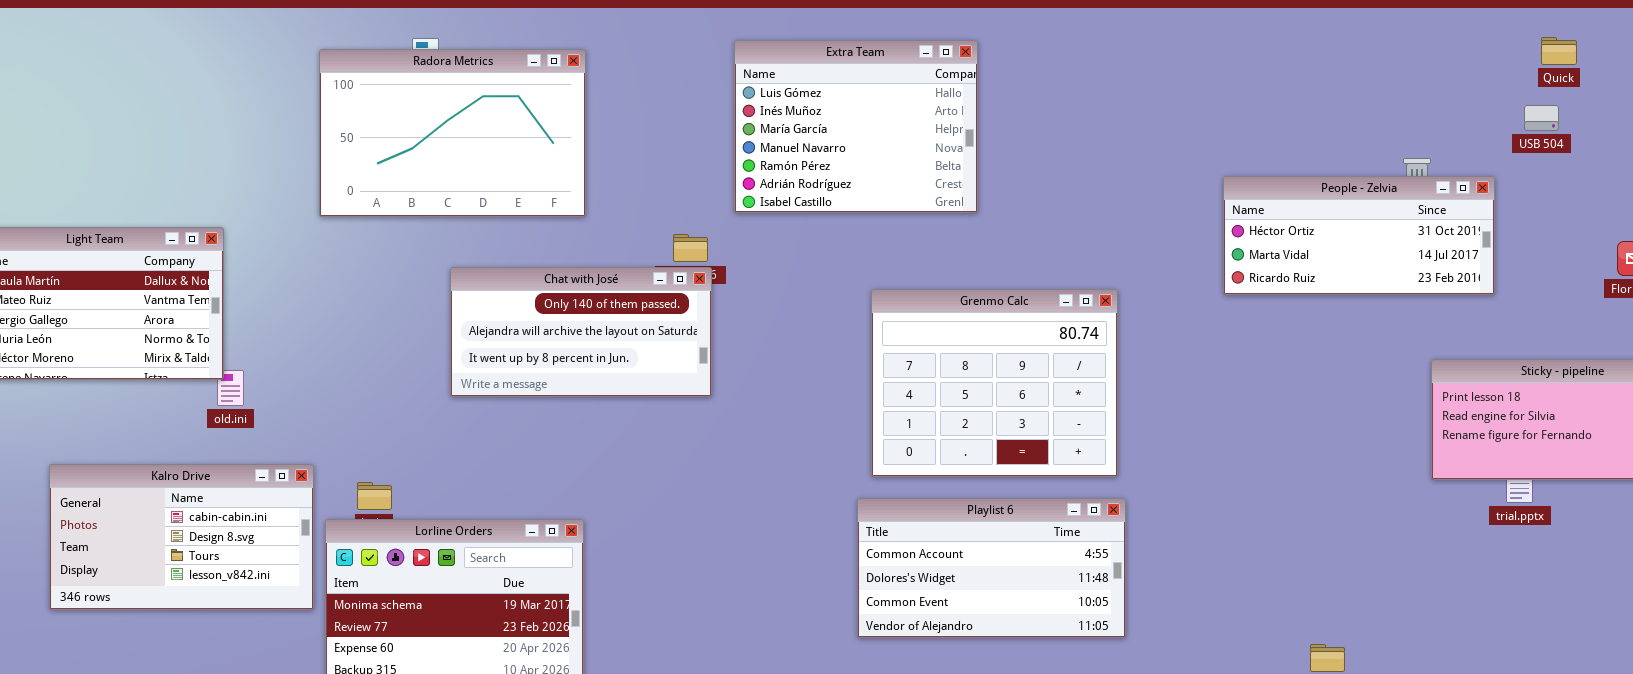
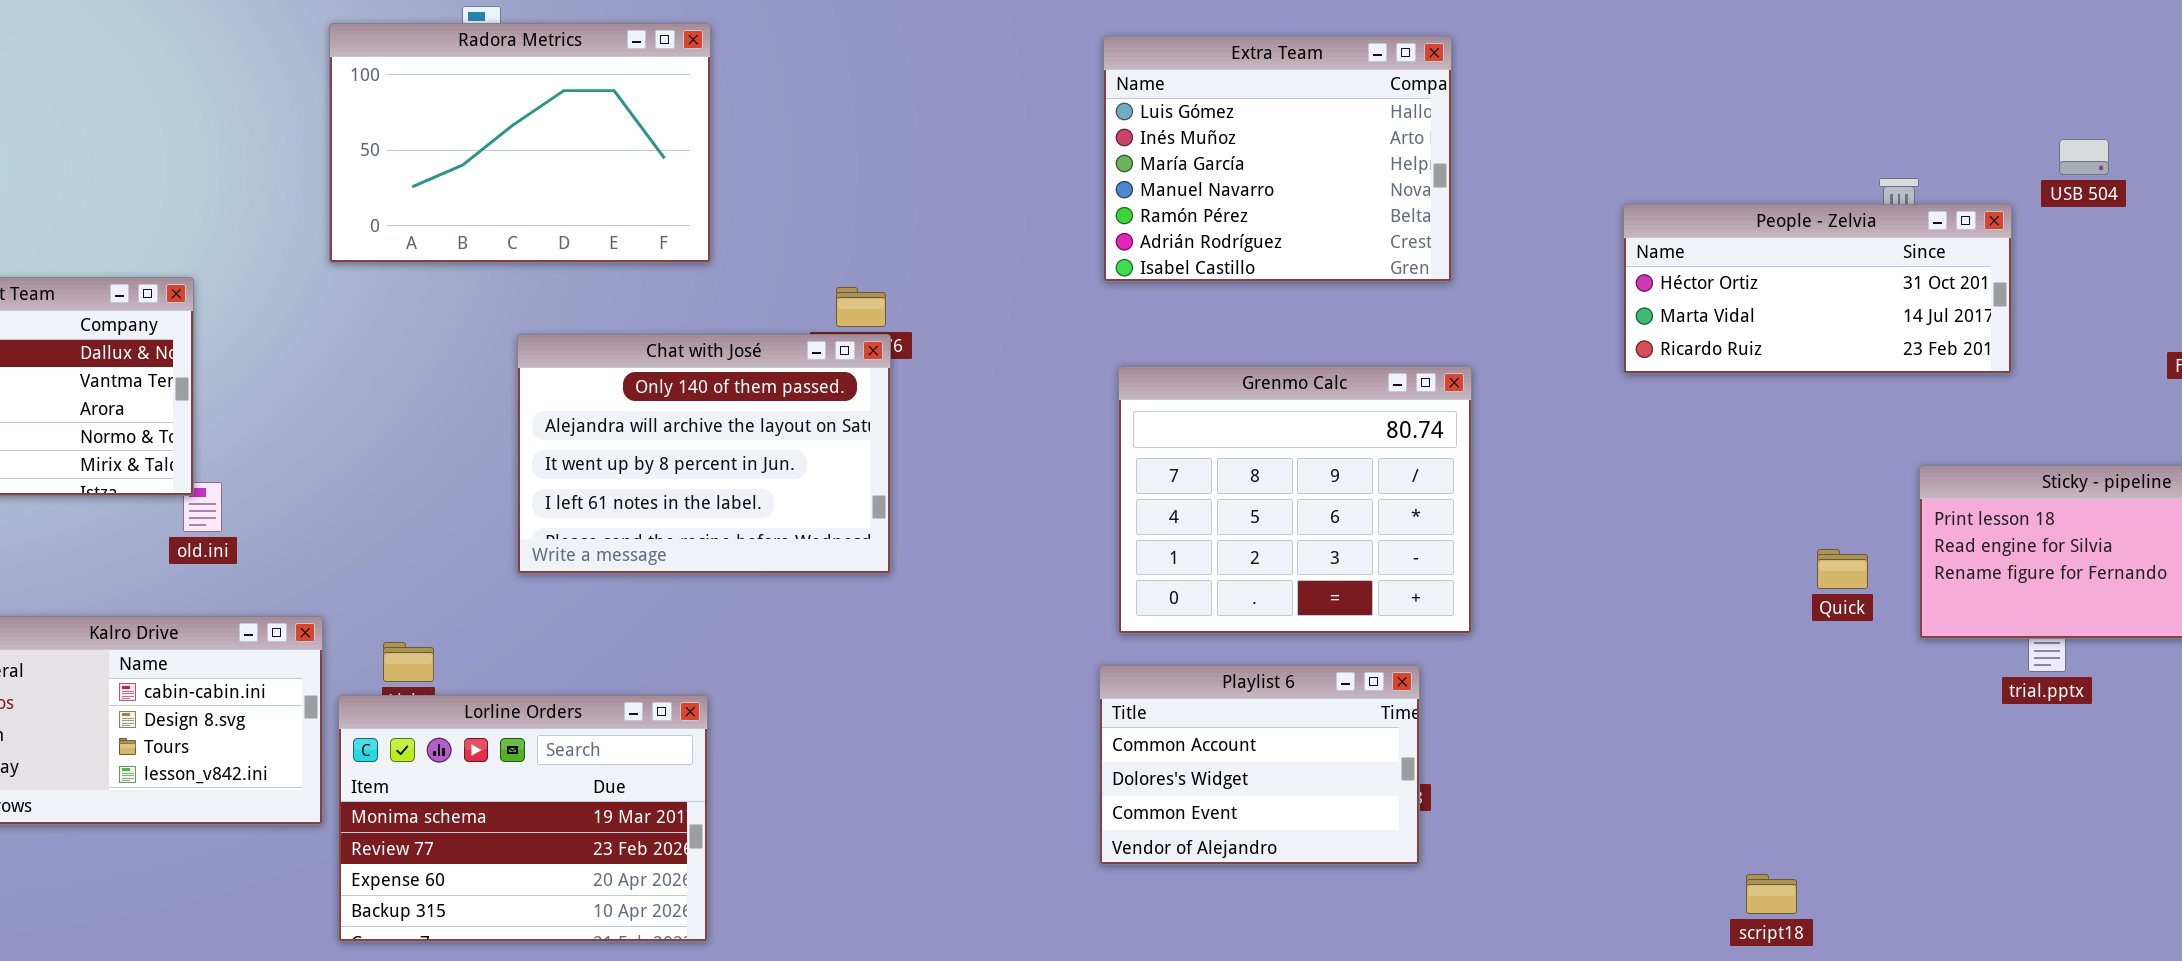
Quick: [1541,37,1577,65] -> [1817,549,1868,589], moved
Extra Team: [734,40,978,213] -> [1103,36,1452,282], moved
USB 504: [1524,105,1559,131] -> [2059,139,2109,175], moved
Chat with José: [450,267,712,397] -> [517,334,891,574], resized
Playlist 6: [857,498,1126,638] -> [1099,665,1420,865], resized

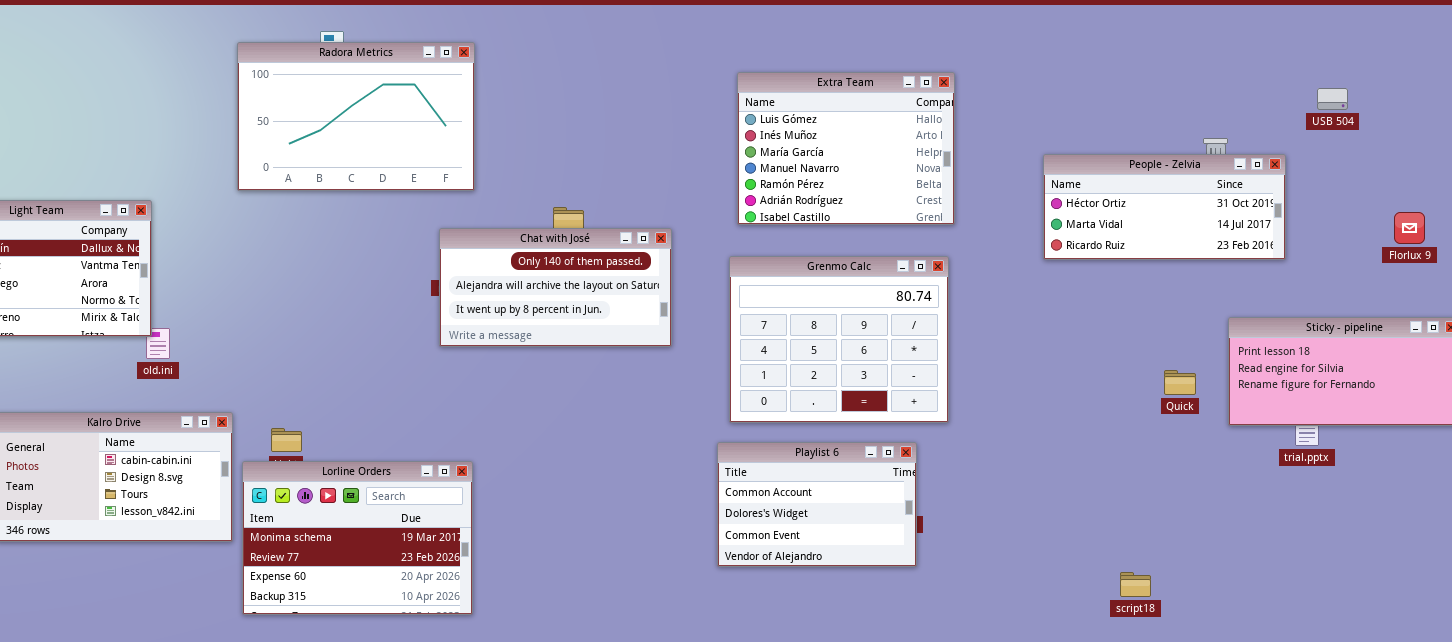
Extra Team: [1103,36,1452,282] -> [737,72,955,225], moved
USB 504: [2059,139,2109,175] -> [1317,88,1348,110], moved
Chat with José: [517,334,891,574] -> [439,228,672,347], moved, resized

